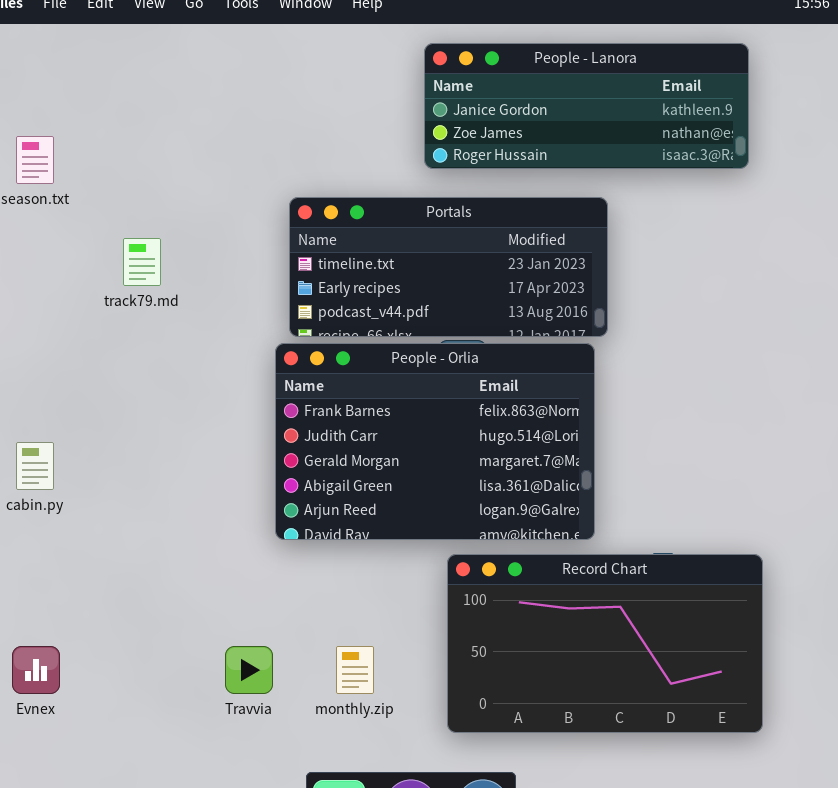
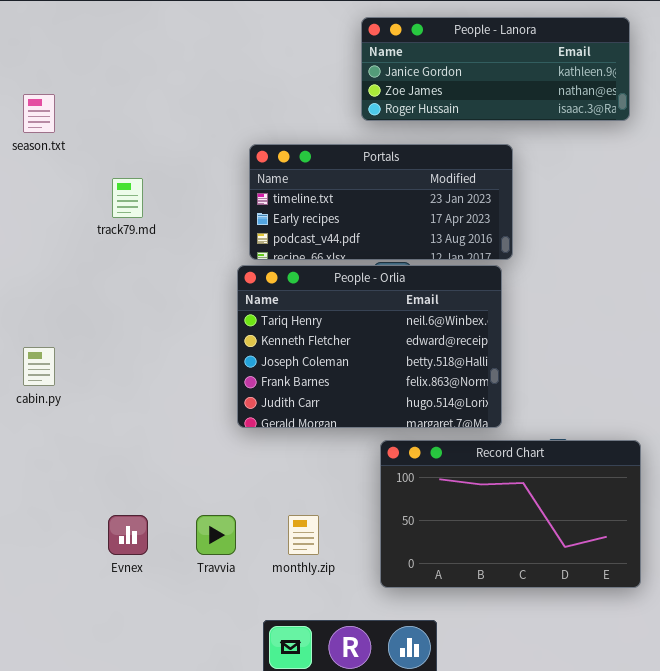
People - Orlia: [275,343,595,540] -> [237,265,502,428], scrolled up 3 rows
Evnex: [12,646,60,694] -> [108,515,148,555], moved

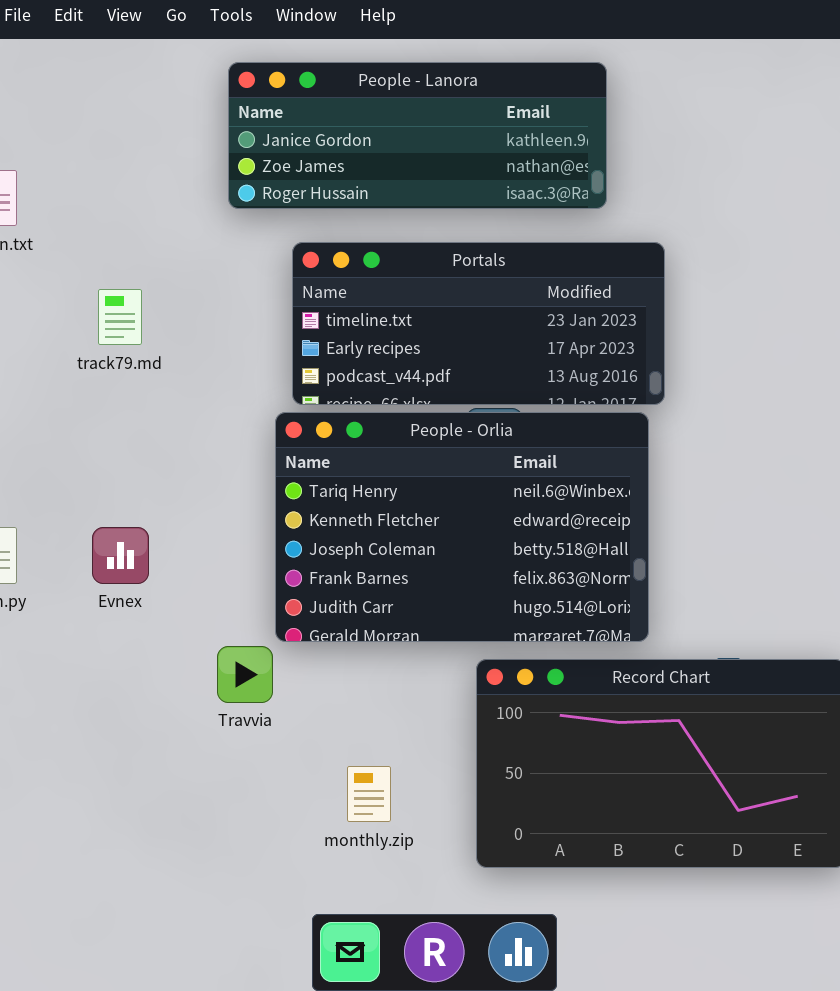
People - Lanora: [361,17,630,121] -> [228,62,607,209], moved
Evnex: [108,515,148,555] -> [92,527,149,584], moved
Travvia: [196,515,236,555] -> [217,646,273,703], moved

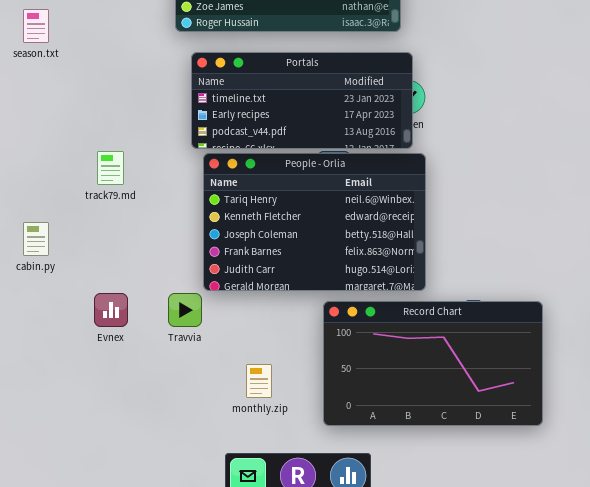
Portals: [292,242,665,405] -> [191,52,413,149], moved
track79.md: [98,289,142,345] -> [97,151,124,185], moved
Evnex: [92,527,149,584] -> [94,293,128,327], moved

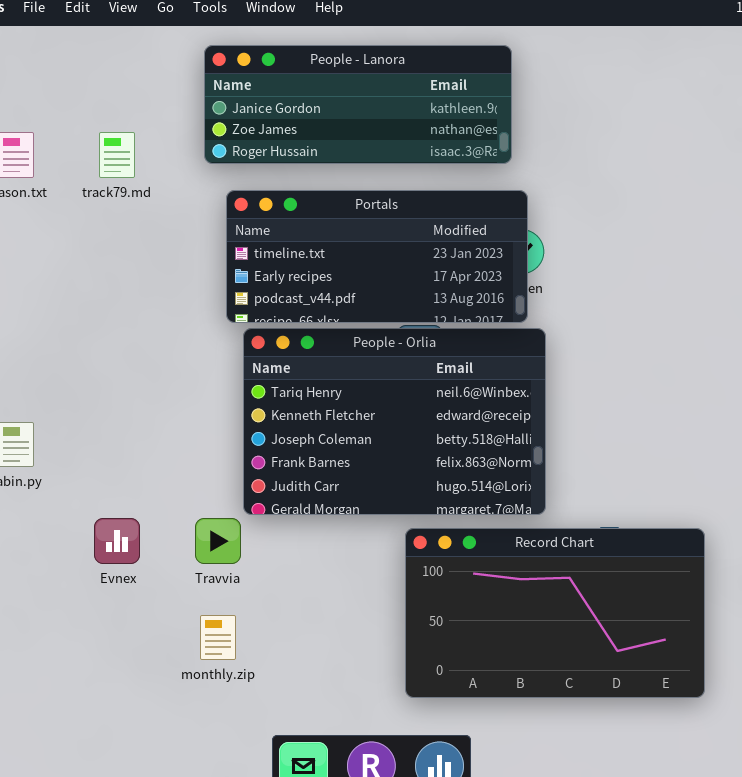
track79.md: [97,151,124,185] -> [99,132,135,178], moved
monthly.zip: [246,364,272,398] -> [200,615,236,660], moved

